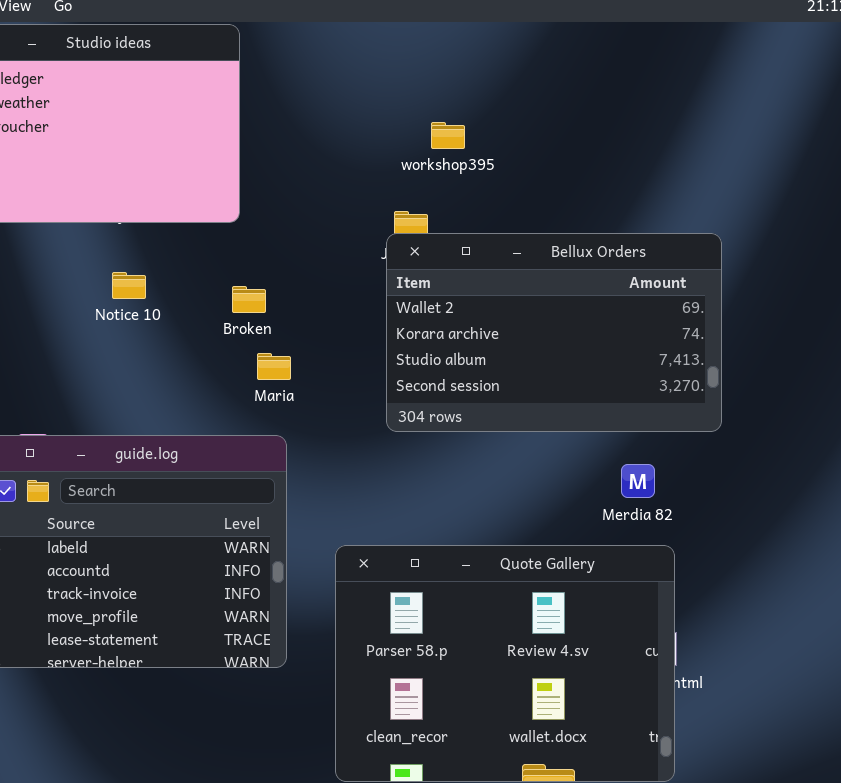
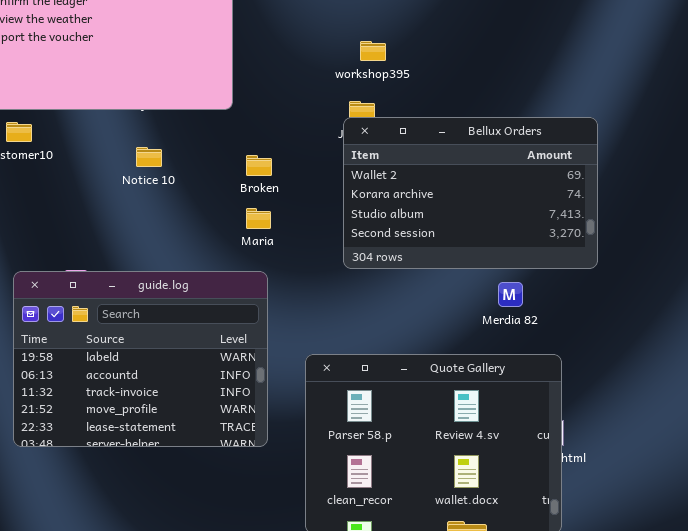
workshop395: [431,122,465,149] -> [360,41,386,61], moved
Broken: [232,286,266,313] -> [246,155,272,176], moved
Merdia 82: [621,464,655,498] -> [498,282,523,307], moved

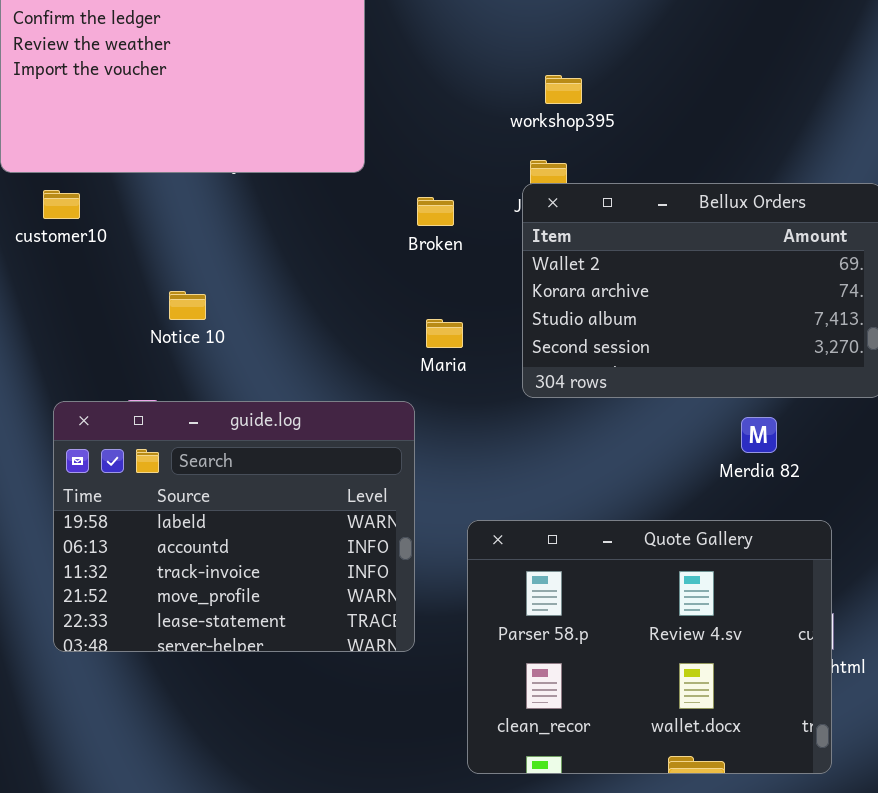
Notice 10: [136,147,162,167] -> [169,291,206,320], moved
Broken: [246,155,272,176] -> [417,197,454,226], moved
Maria: [246,208,271,229] -> [426,319,463,348], moved

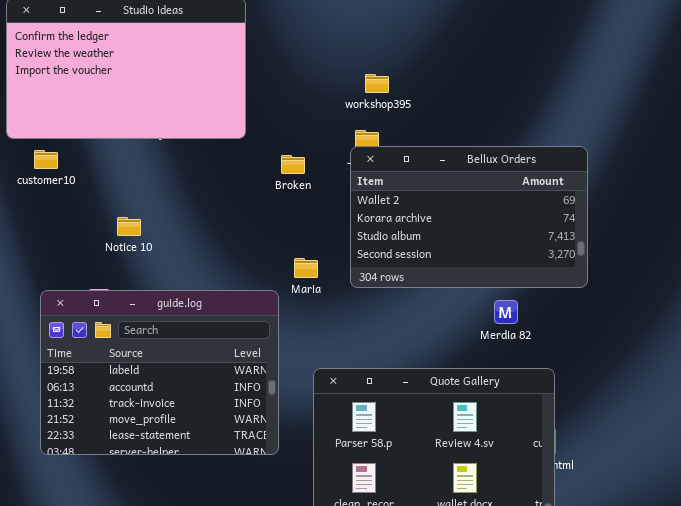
Maria: [426,319,463,348] -> [294,258,318,278], moved

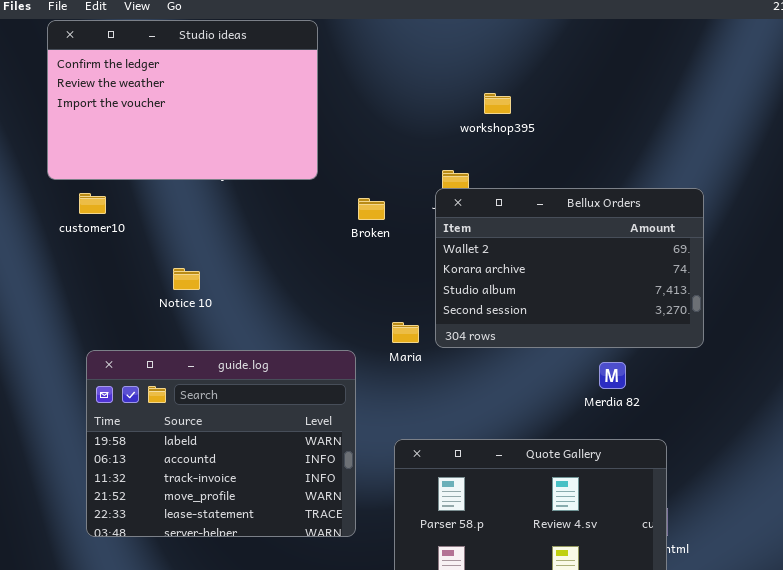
workshop395: [365,74,389,93] -> [484,93,511,114], moved
Maria: [294,258,318,278] -> [392,322,419,343], moved

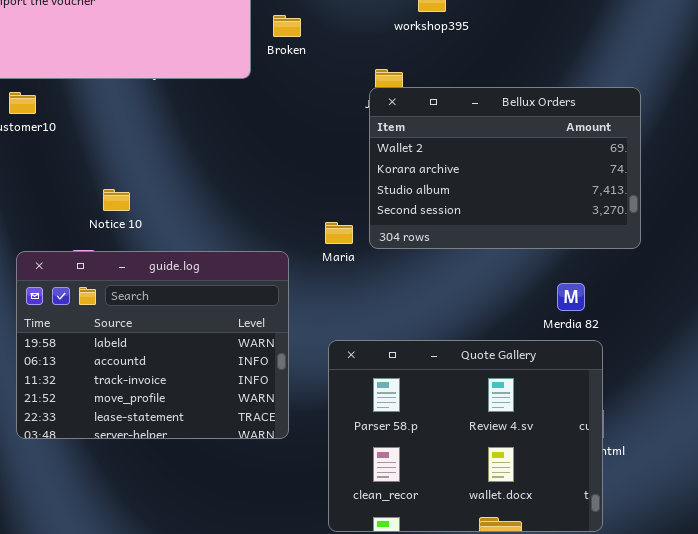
Broken: [358,198,385,220] -> [273,15,301,37], moved
Notice 10: [173,268,200,290] -> [103,189,130,211], moved
Merdia 82: [599,362,626,389] -> [557,283,585,311], moved

